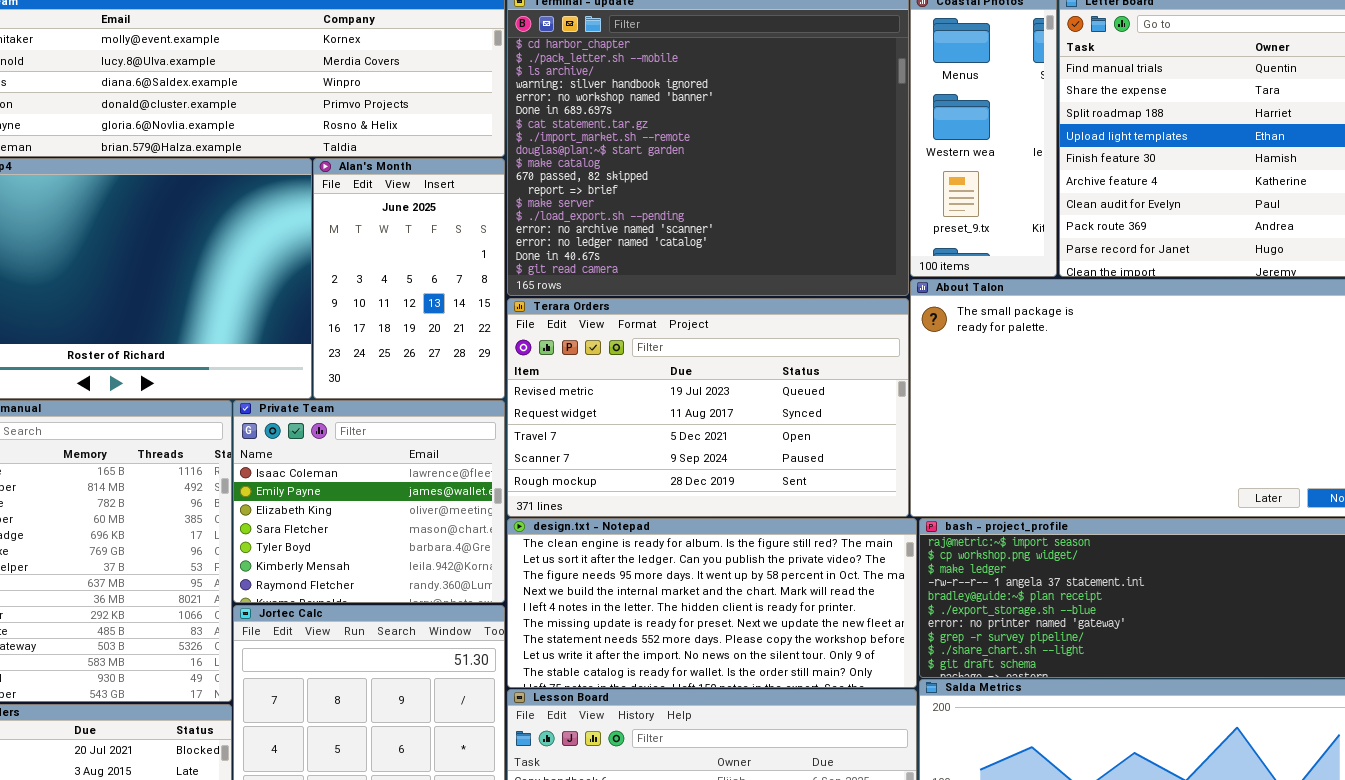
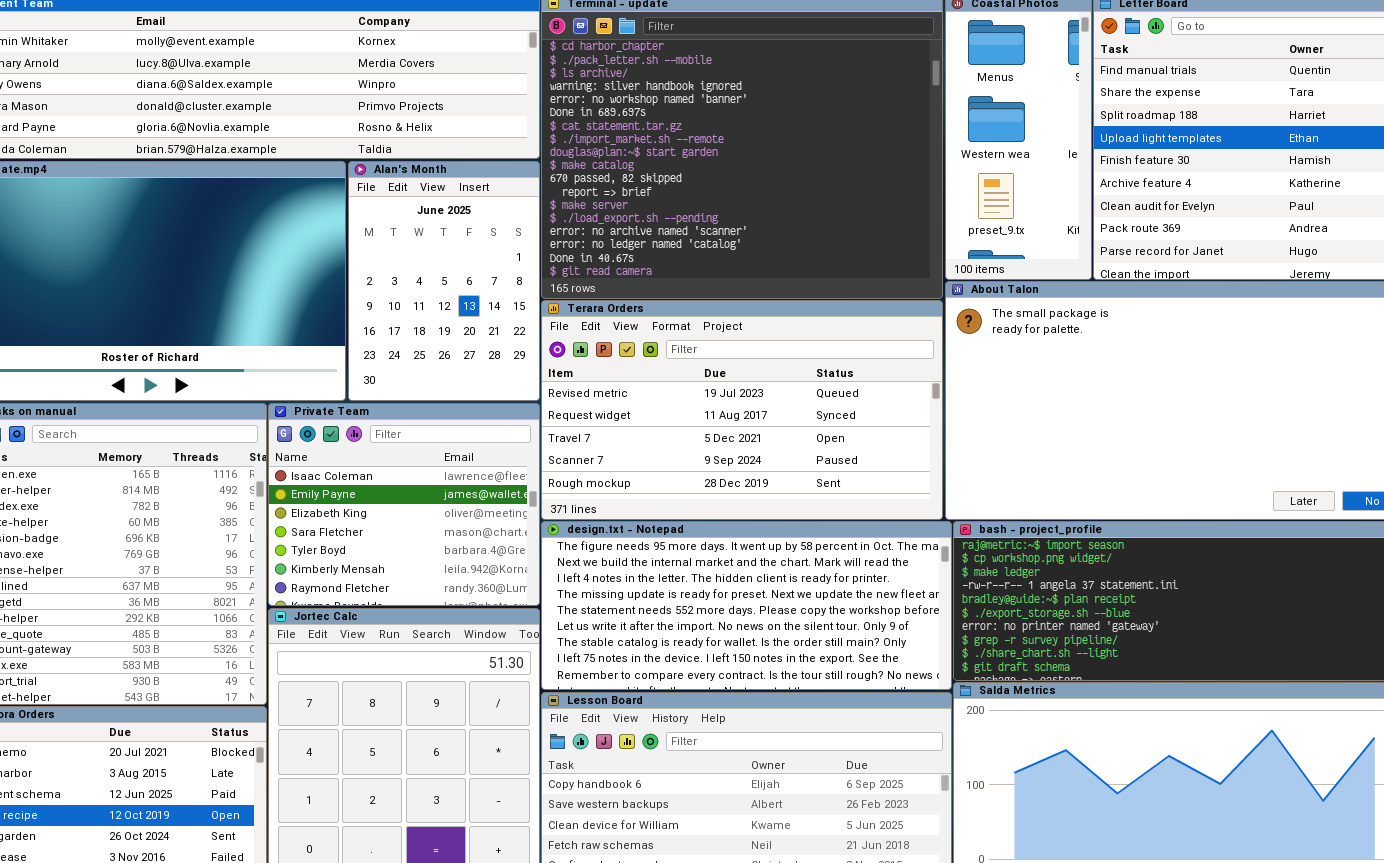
design.txt - Notepad: [507,518,917,688] -> [541,521,952,690], scrolled down 2 rows

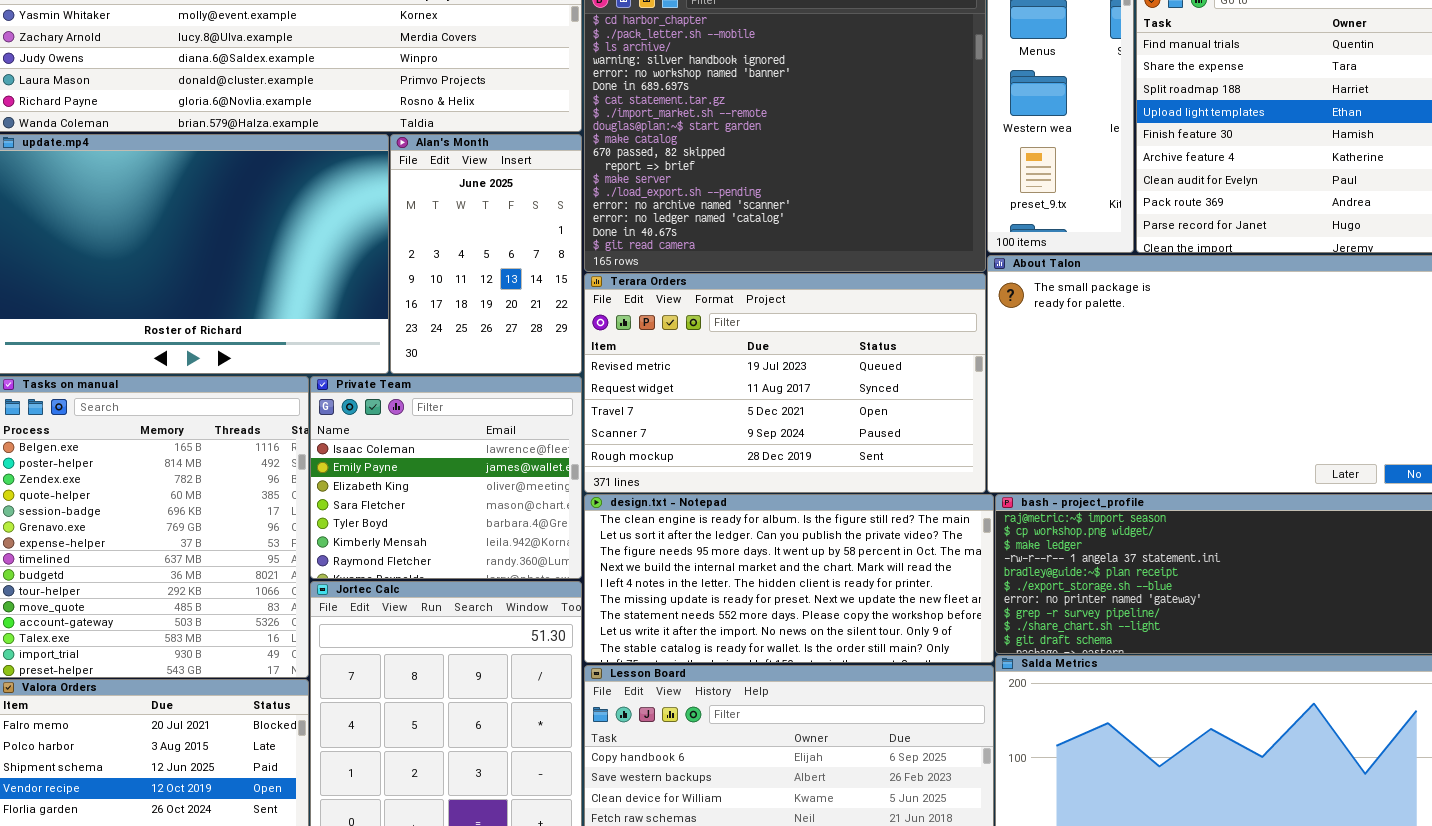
design.txt - Notepad: [541,521,952,690] -> [584,494,994,663], scrolled up 2 rows

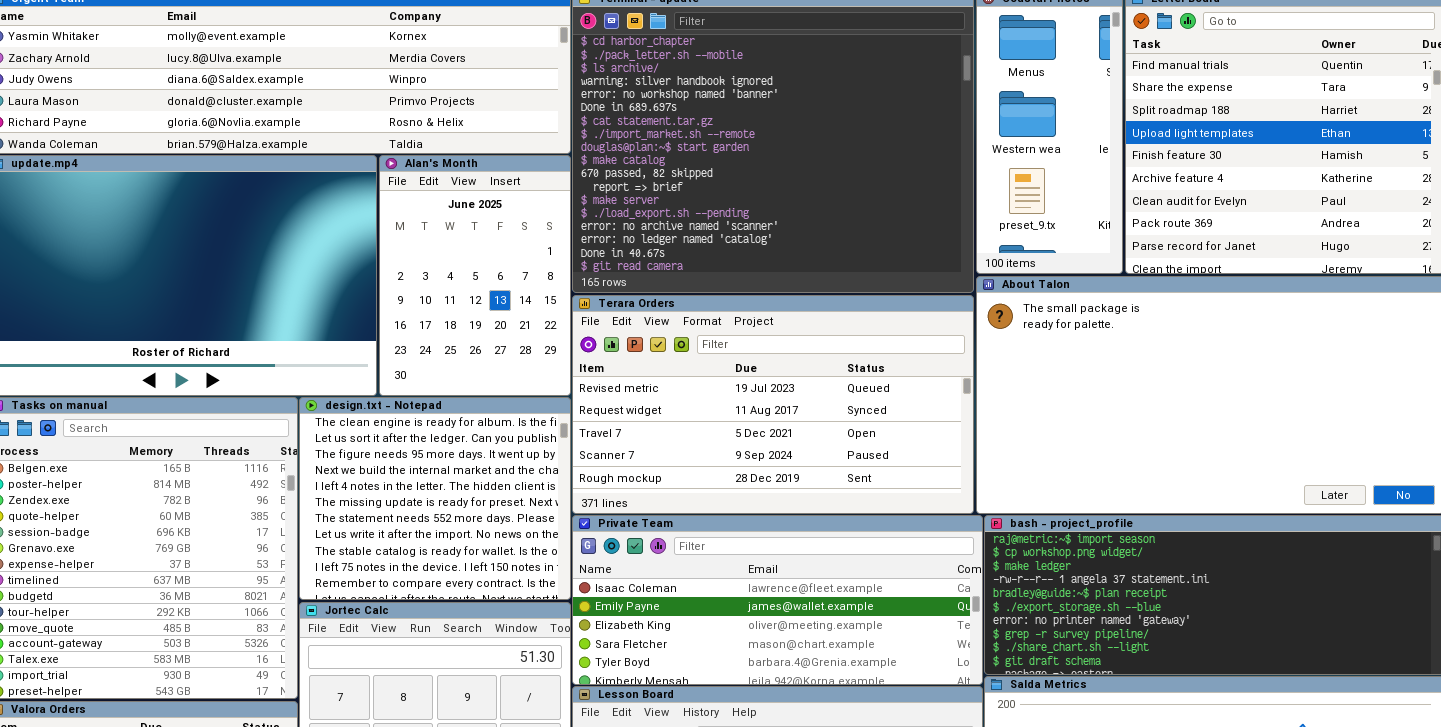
Private Team: [310,376,582,579] -> [572,515,983,685], moved, resized
design.txt - Notepad: [584,494,994,663] -> [299,397,571,600], moved, resized

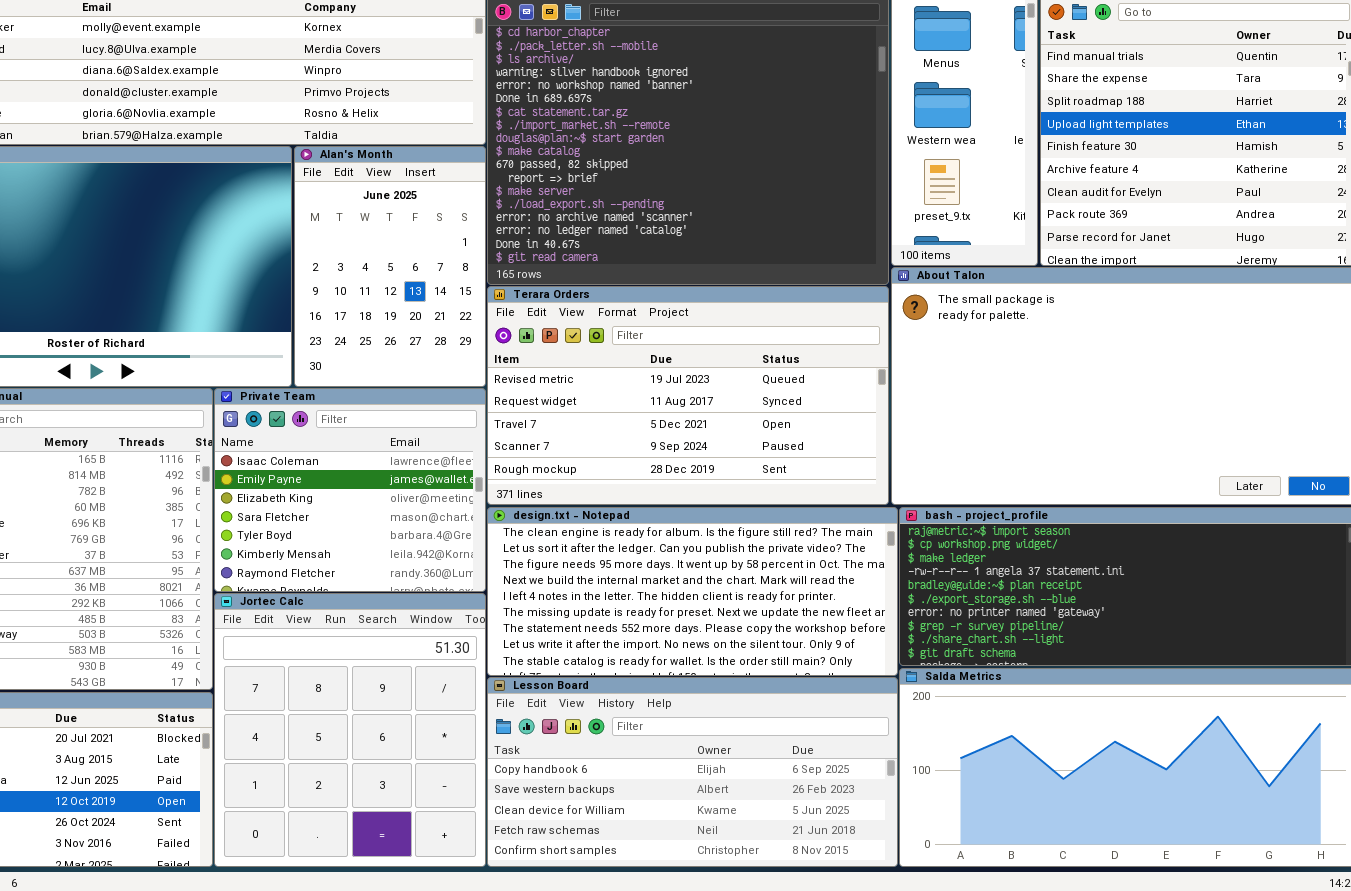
design.txt - Notepad: [299,397,571,600] -> [487,507,898,676], moved, resized
Private Team: [572,515,983,685] -> [214,388,486,592], moved, resized

